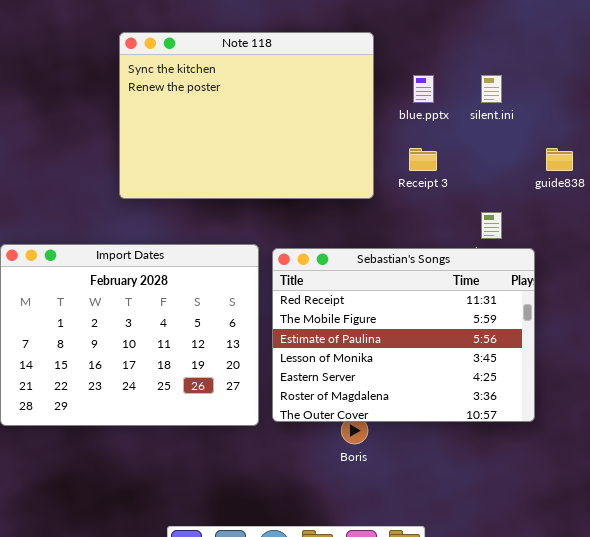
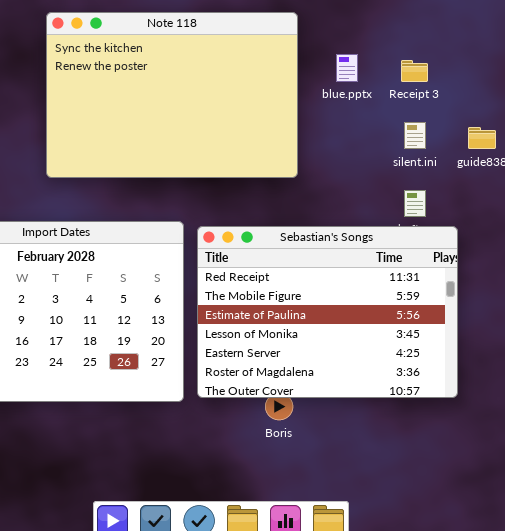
silent.ini: [481,75,502,103] -> [404,122,426,149], moved
Receipt 3: [409,148,437,171] -> [401,60,428,82], moved

